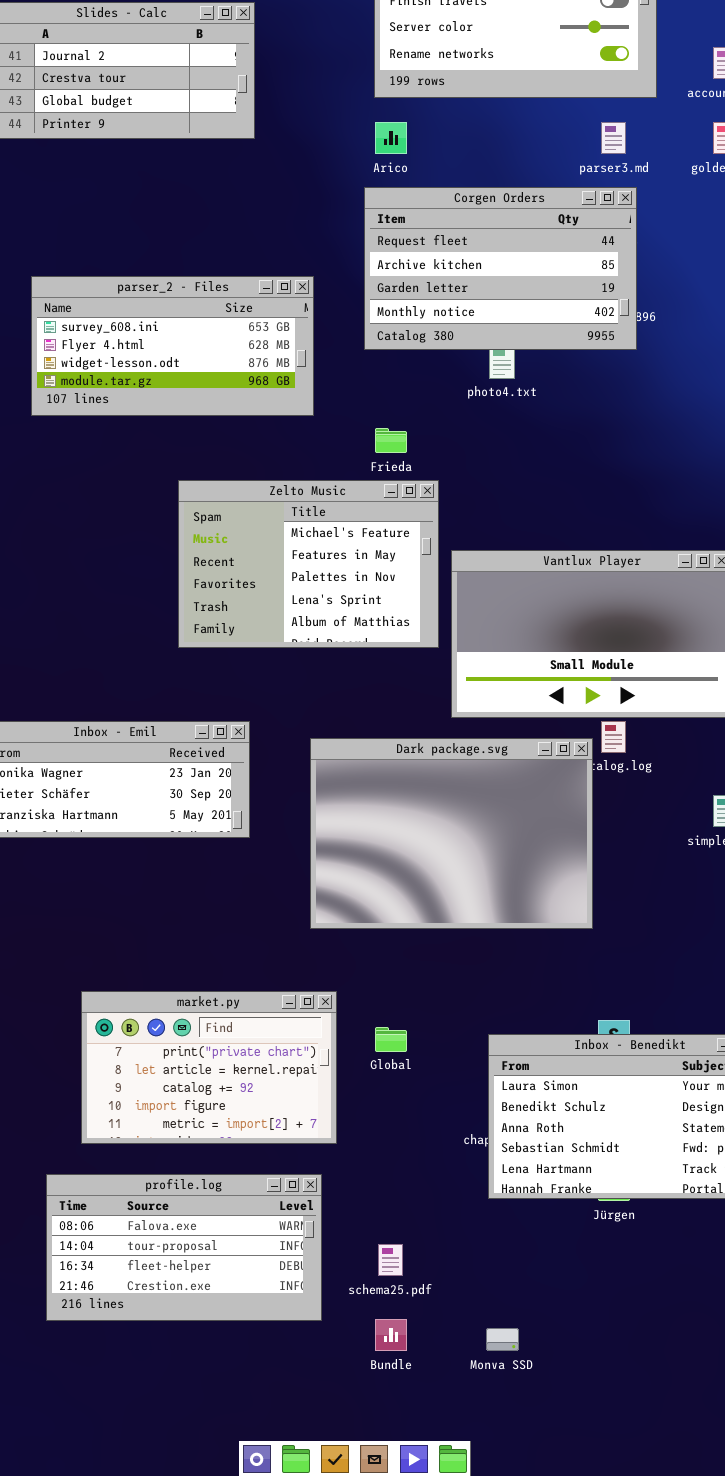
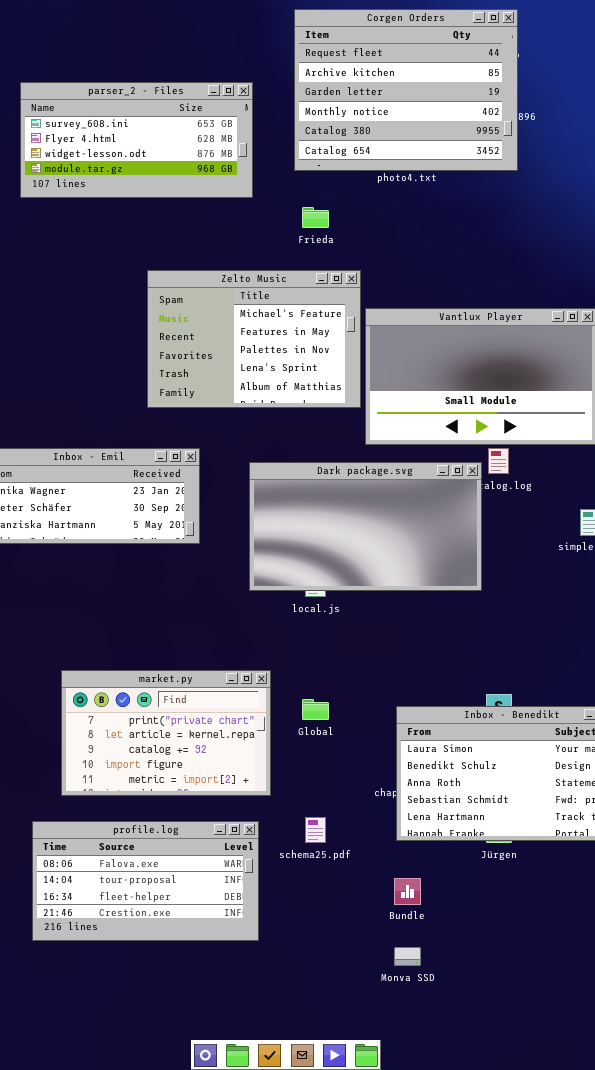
Corgen Orders: [364,187,637,350] -> [294,9,518,171], resized
Zelto Music: [178,480,439,648] -> [147,270,361,408], moved
Dark package.svg: [310,738,593,929] -> [249,462,482,591], resized
schema25.pdf: [378,1244,403,1276] -> [305,817,326,843], moved
Bundle: [375,1319,407,1351] -> [394,878,421,905], moved

